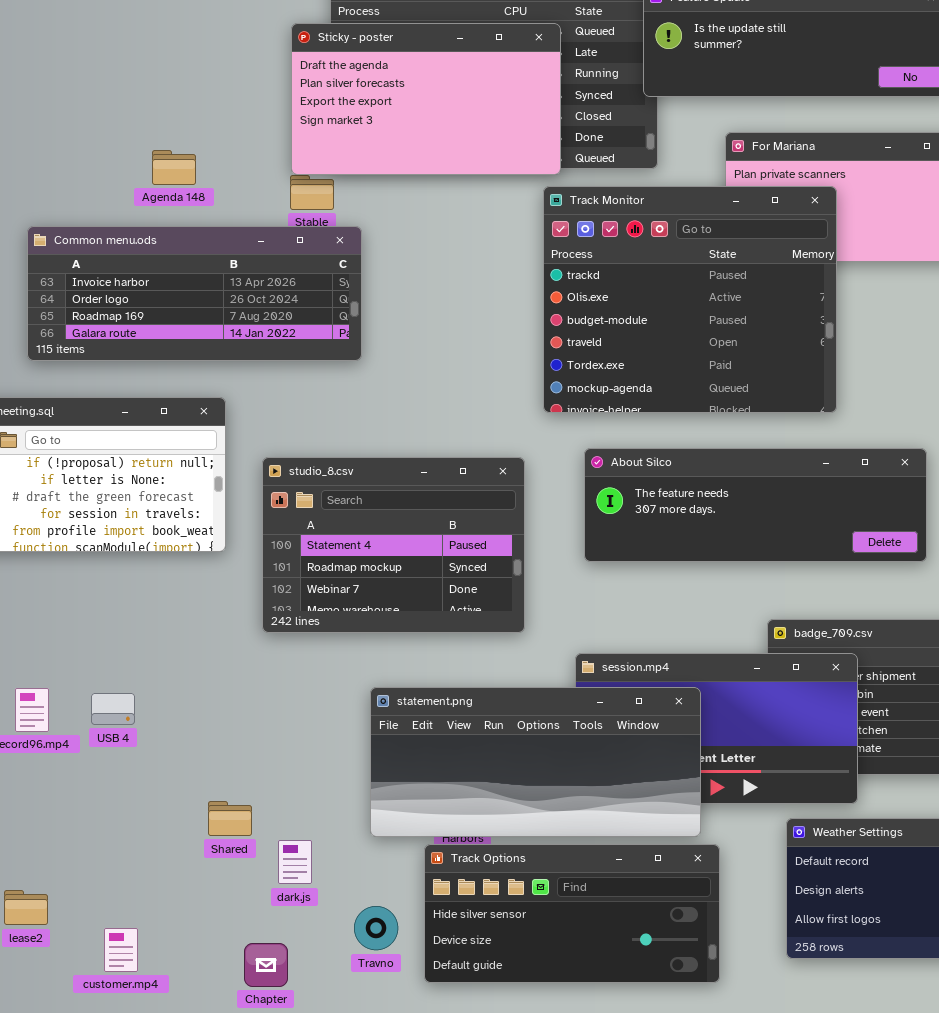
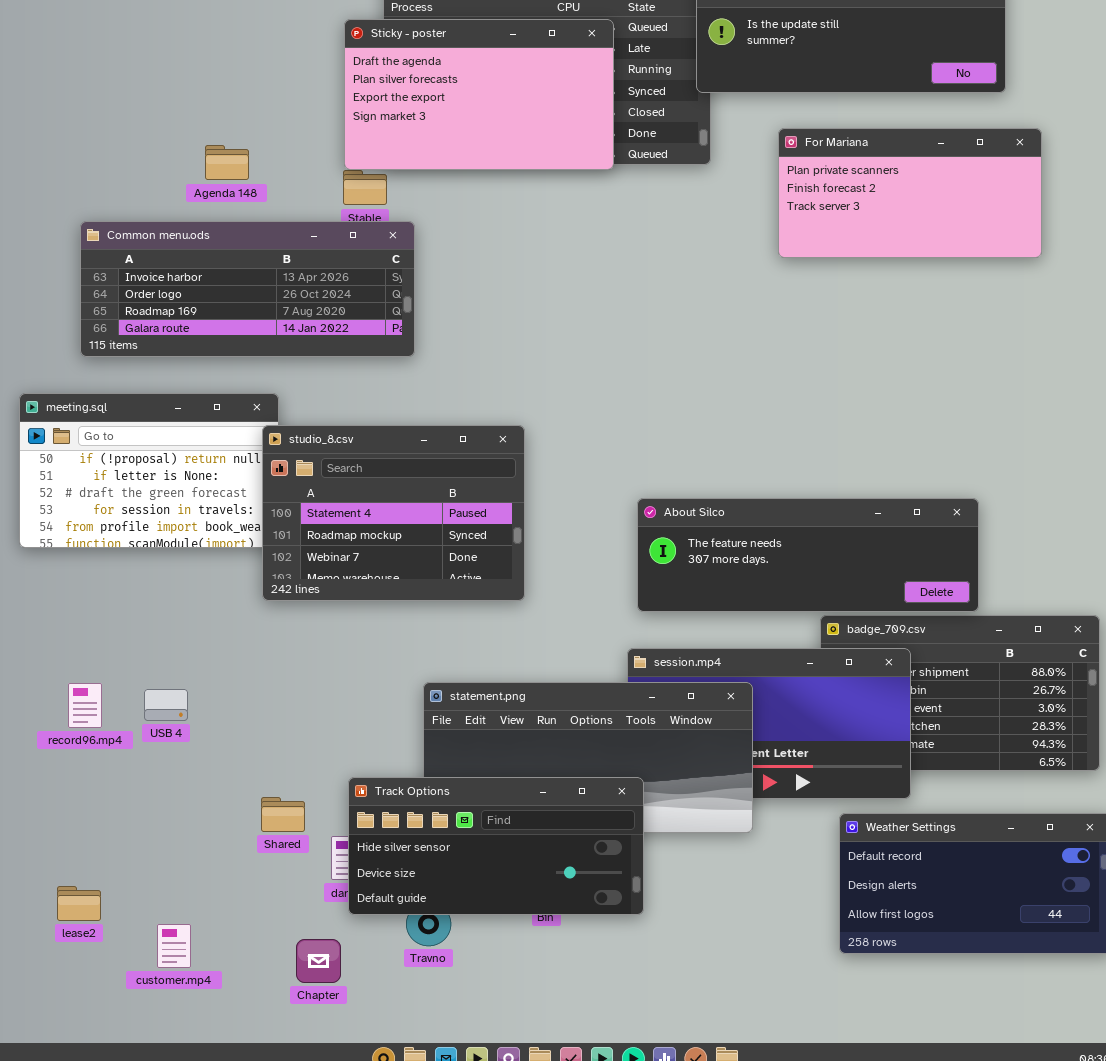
Track Monitor: [543,186,837,413] -> none, closed
About Silco: [584,448,927,562] -> [637,498,979,612], moved
studio_8.csv: [262,457,525,633] -> [262,425,525,601], moved
Track Options: [424,844,720,983] -> [348,777,644,915], moved

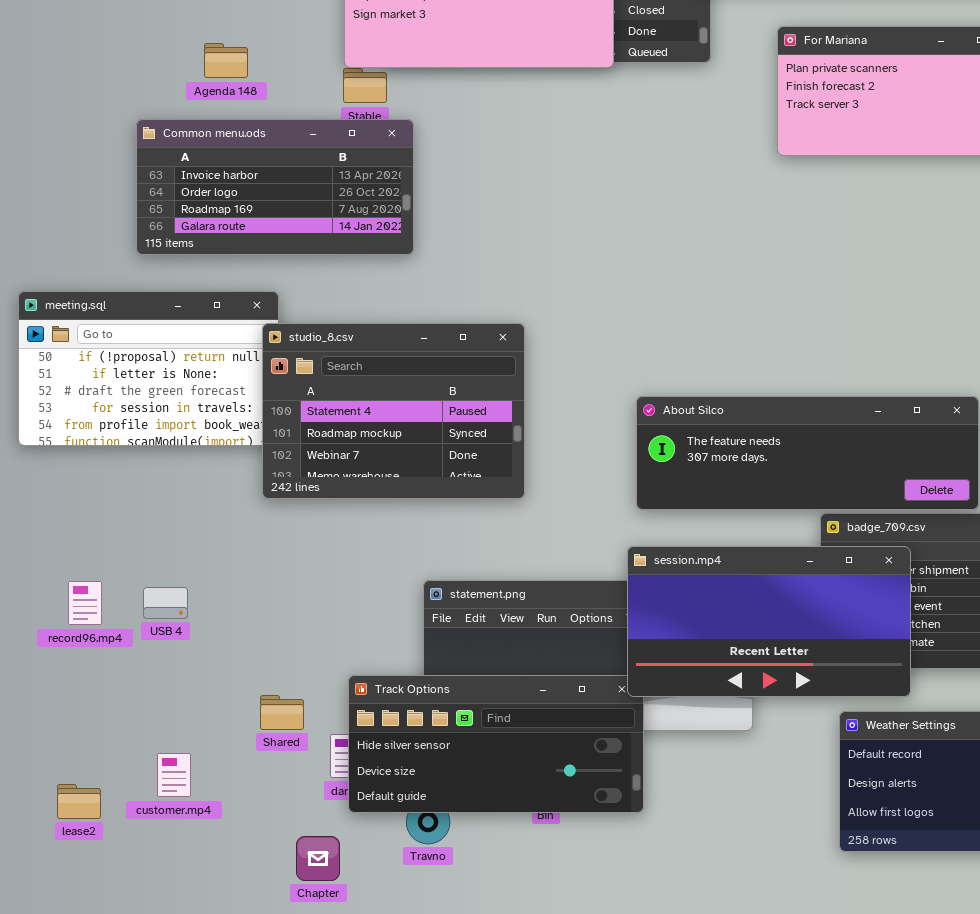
Common menu.ods: [80,221,415,357] -> [136,119,414,255], resized
session.mp4: [627,648,911,799] -> [627,546,911,697], raised
customer.mp4: [157,924,191,968] -> [157,753,191,797], moved

